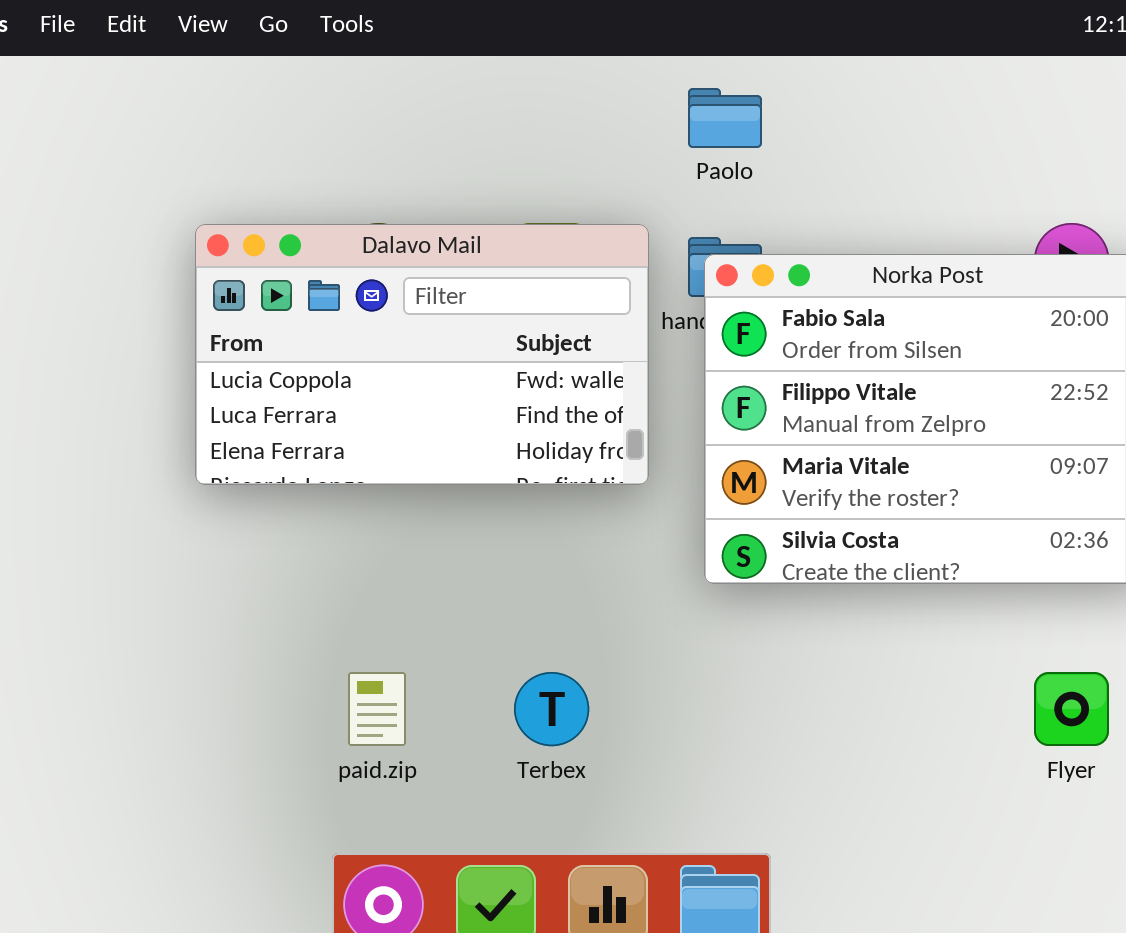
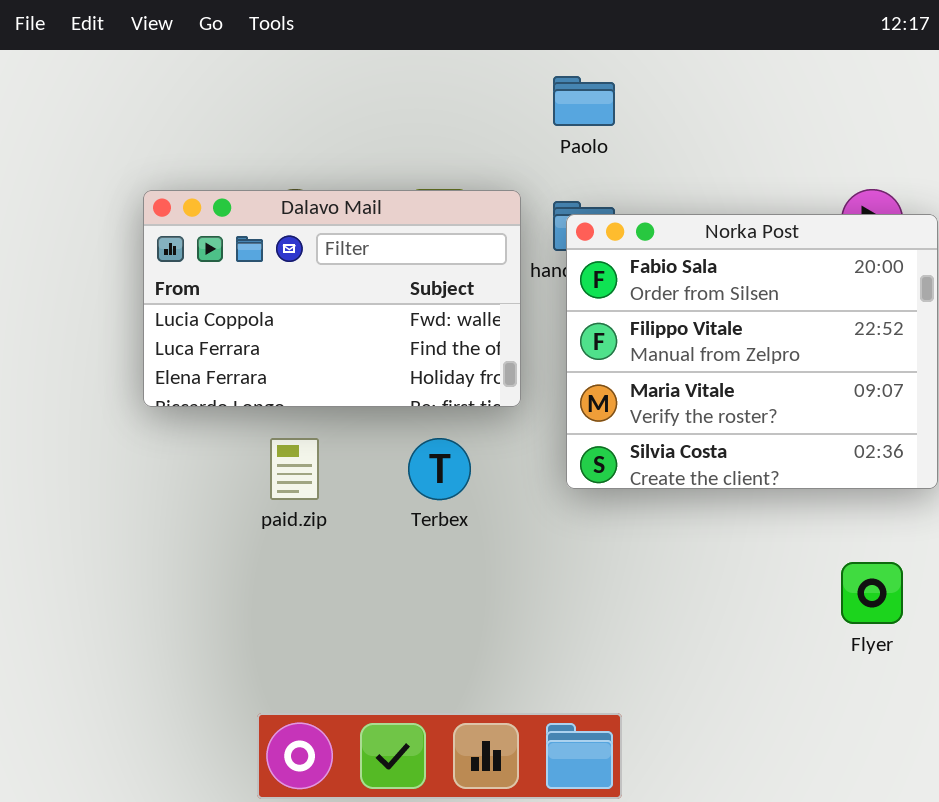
paid.zip: [348,672,406,746] -> [270,438,319,500], moved
Terbex: [514,672,589,746] -> [408,438,471,500], moved

